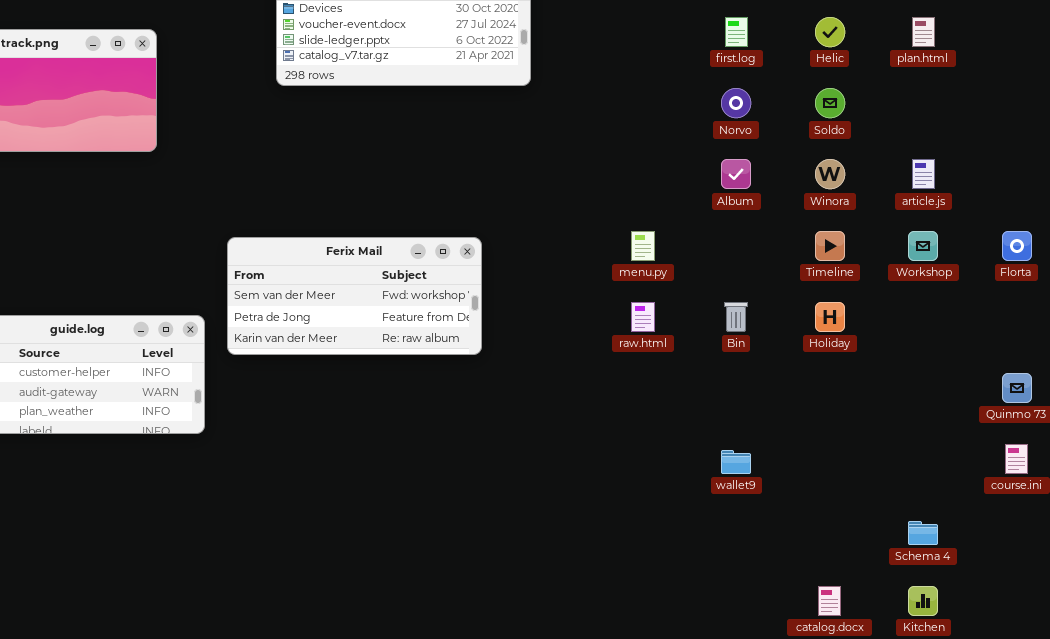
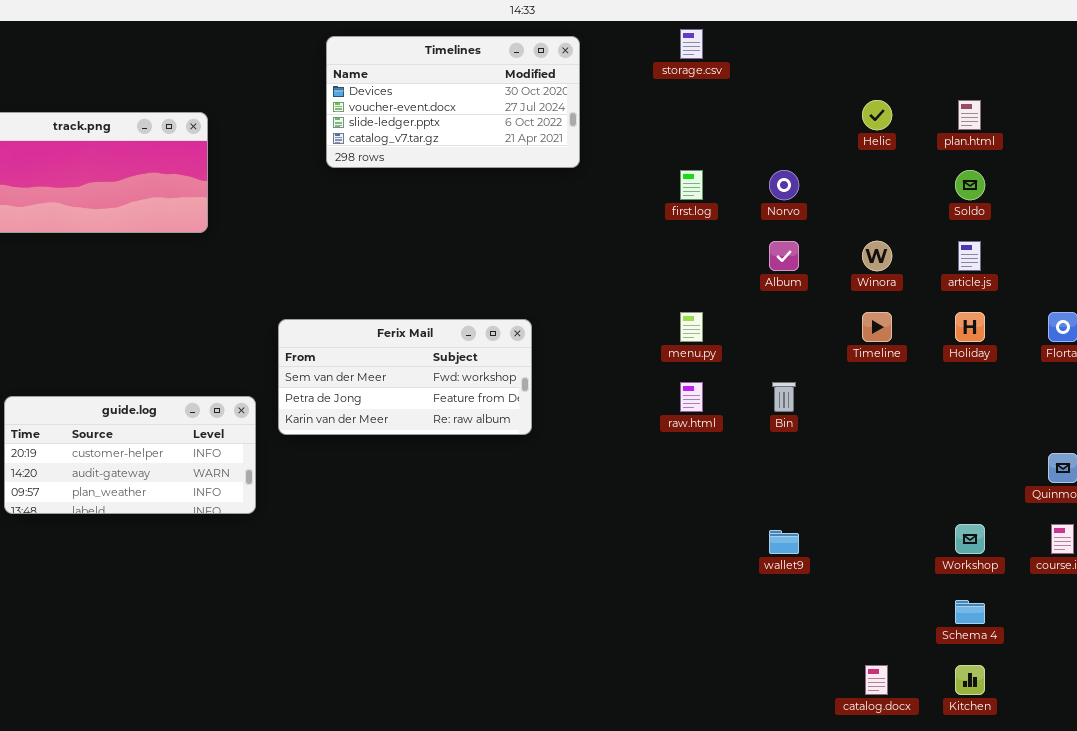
first.log: [725,17,748,47] -> [680,170,703,200], moved
Soldo: [815,88,845,118] -> [955,170,985,200], moved
Workshop: [908,231,938,261] -> [955,524,985,554], moved
Holiday: [815,302,845,332] -> [955,312,985,342], moved

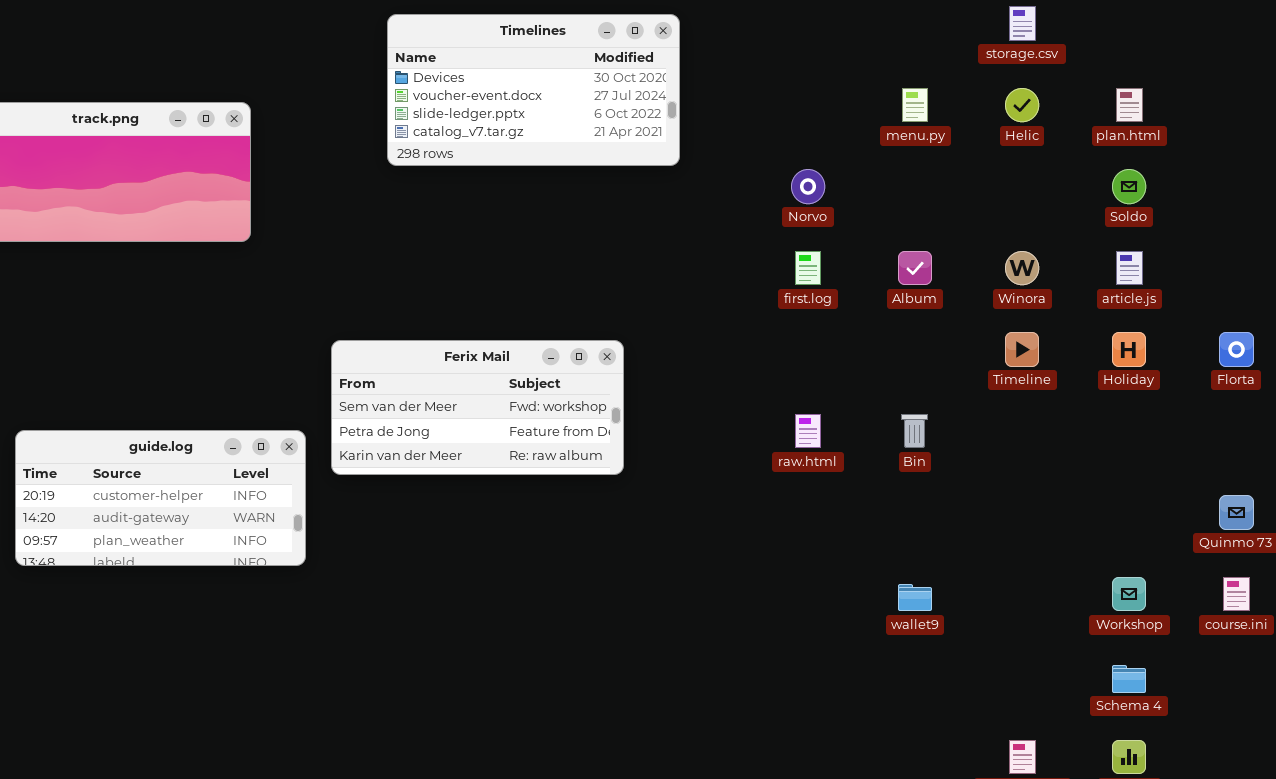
storage.csv: [680,29,703,59] -> [1009,6,1036,41], moved
first.log: [680,170,703,200] -> [795,251,821,285], moved
Norvo: [769,170,799,200] -> [791,169,825,204], moved
menu.py: [680,312,703,342] -> [902,88,928,122], moved

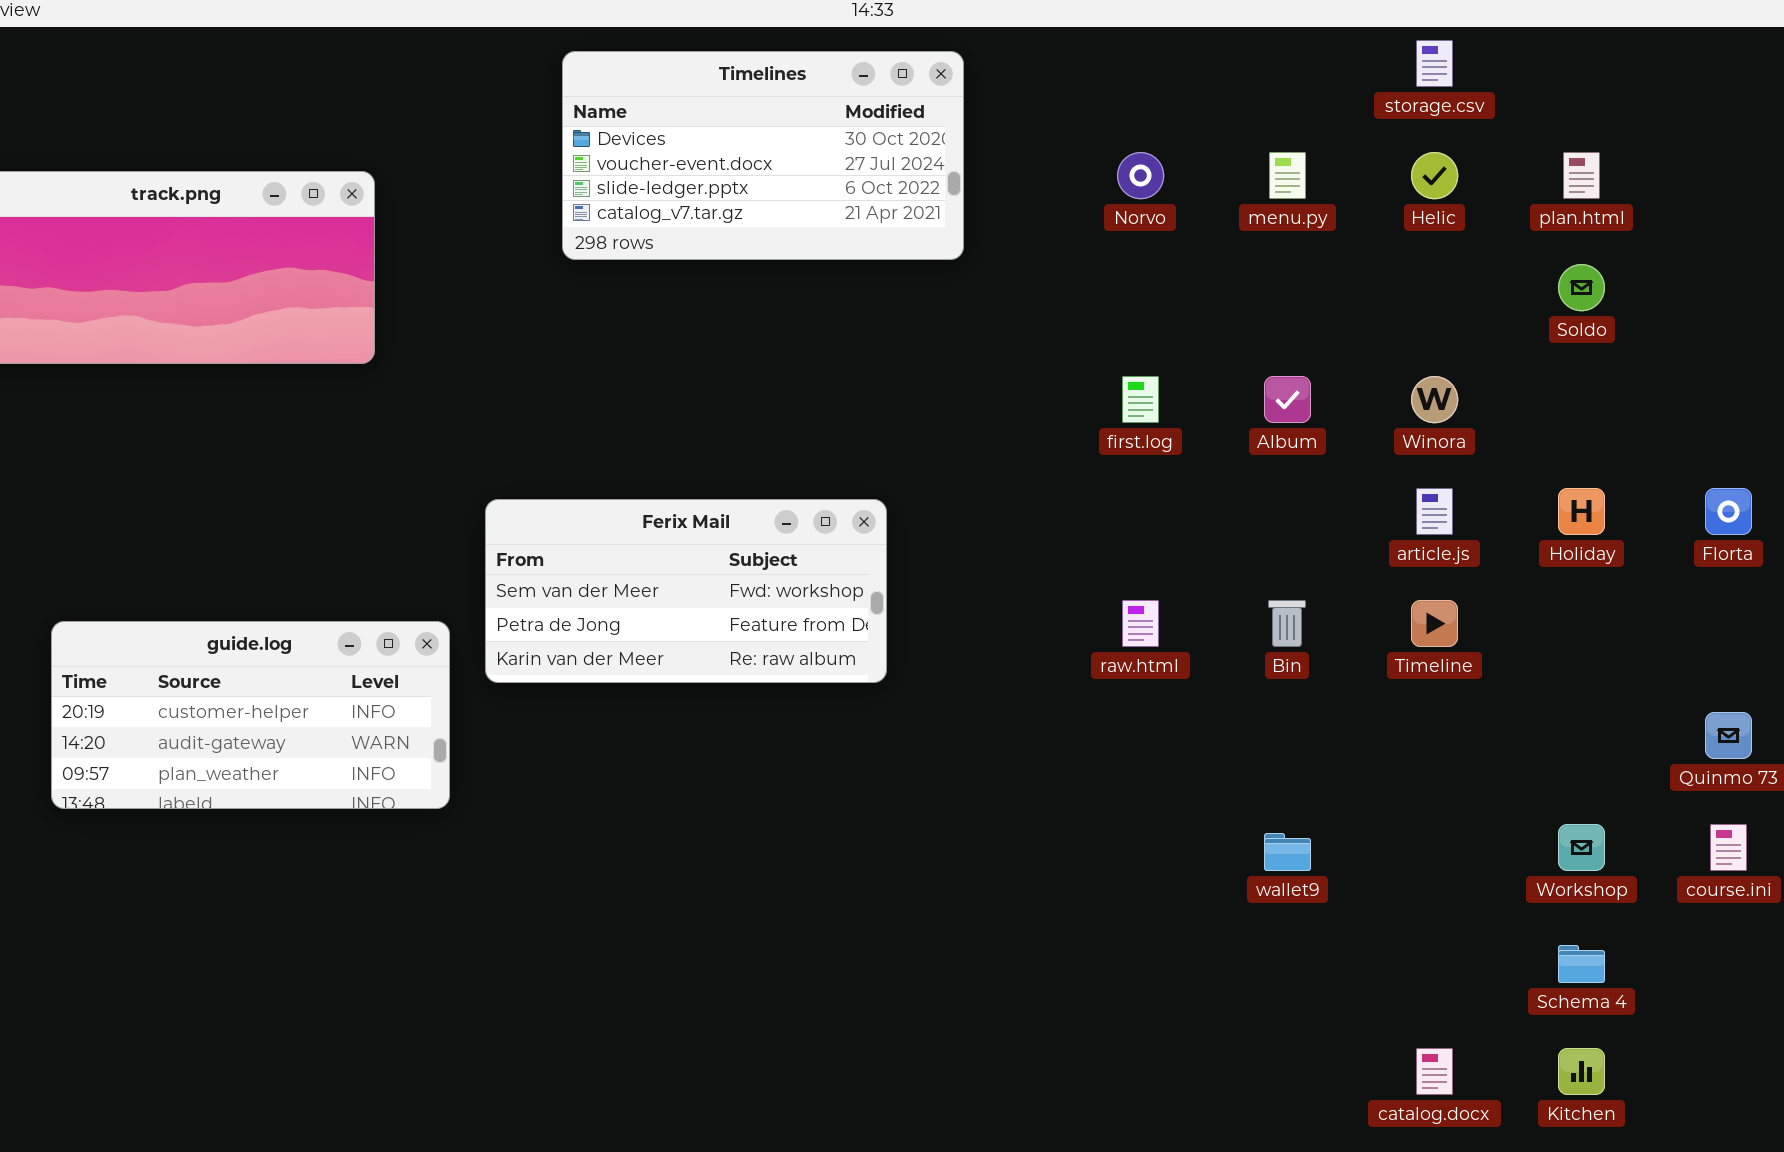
Norvo: [791,169,825,204] -> [1117,152,1164,199], moved
article.js: [1116,251,1143,285] -> [1416,488,1453,535], moved
Timeline: [1005,332,1039,367] -> [1411,600,1458,647], moved

